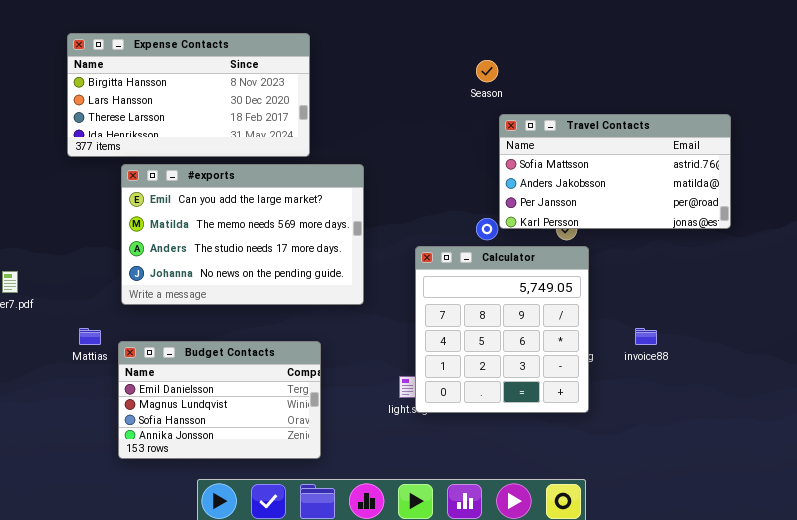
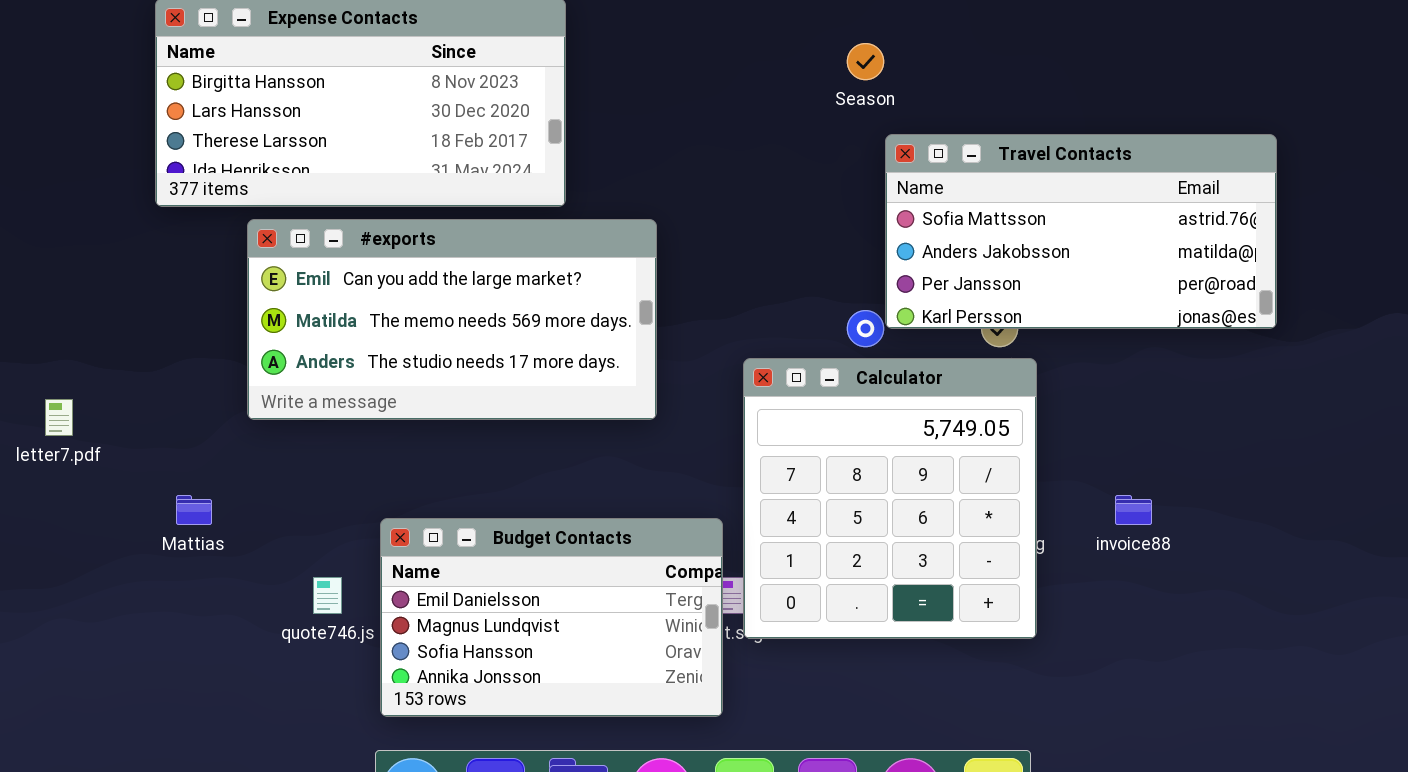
#exports: [121,164,364,305] -> [247,219,657,420], resized
Budget Contacts: [118,341,321,459] -> [380,518,723,717], moved

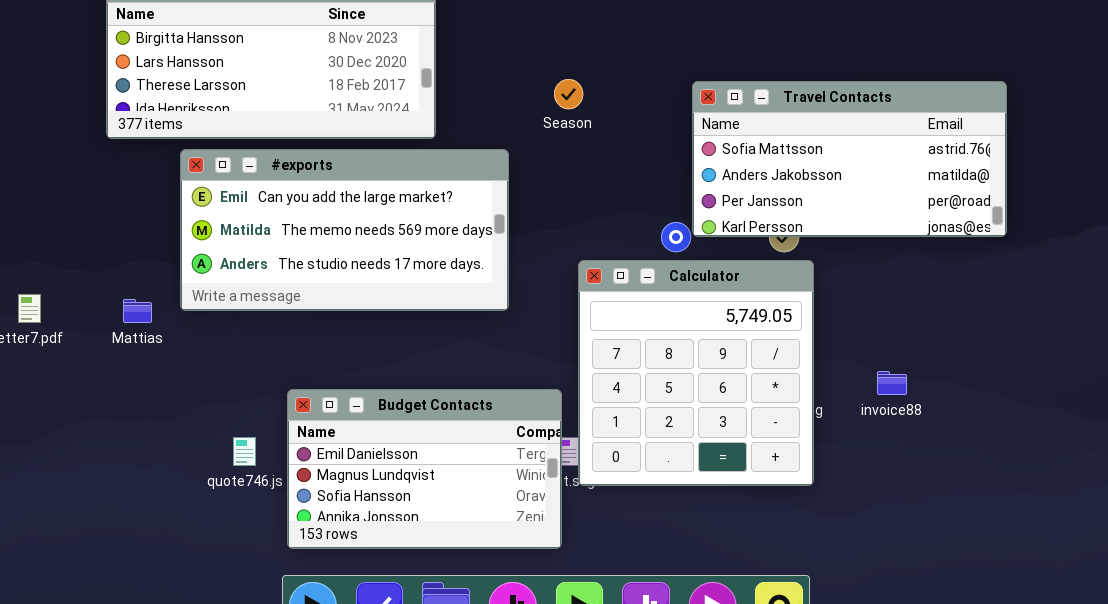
Season: [847,43,884,80] -> [554,79,583,109], moved
Mattias: [176,495,212,525] -> [123,299,152,323], moved

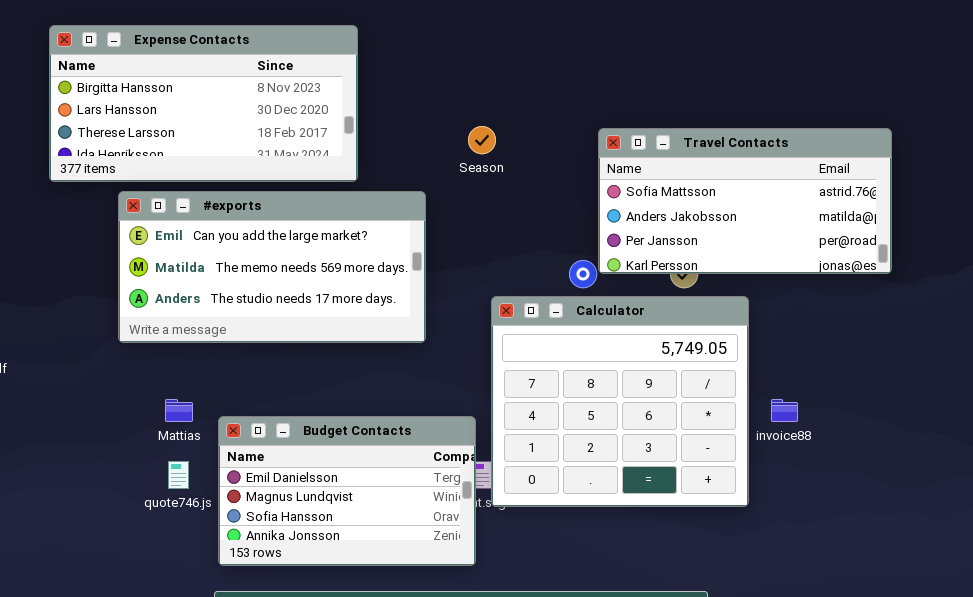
Calculator: [578,260,814,486] -> [491,296,749,507], resized
Mattias: [123,299,152,323] -> [165,399,193,422], moved

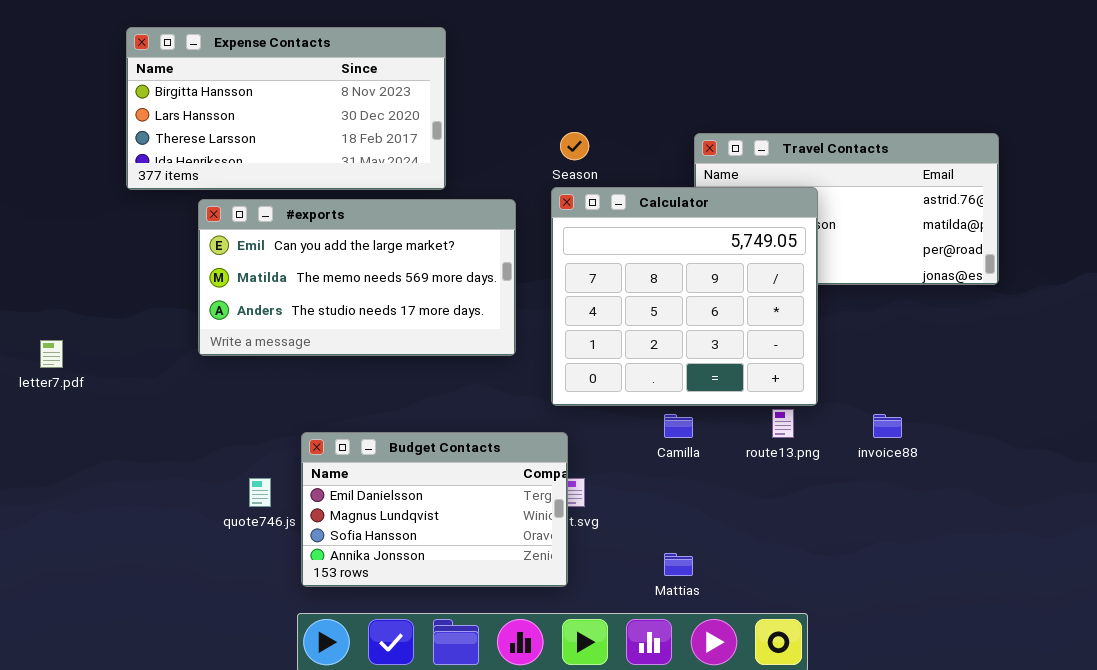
Calculator: [491,296,749,507] -> [551,187,818,406], moved
Mattias: [165,399,193,422] -> [664,553,693,576], moved

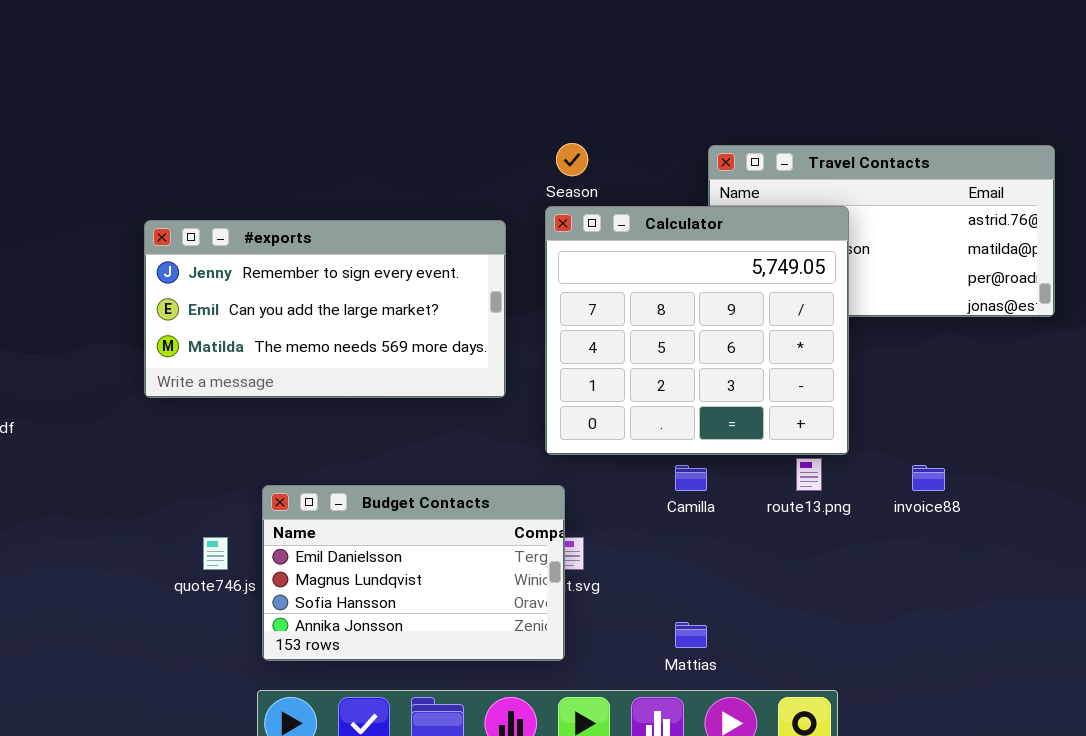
Expense Contacts: [126,27,446,190] -> none, closed
#exports: [198,199,516,356] -> [144,220,506,398], scrolled up 1 row

